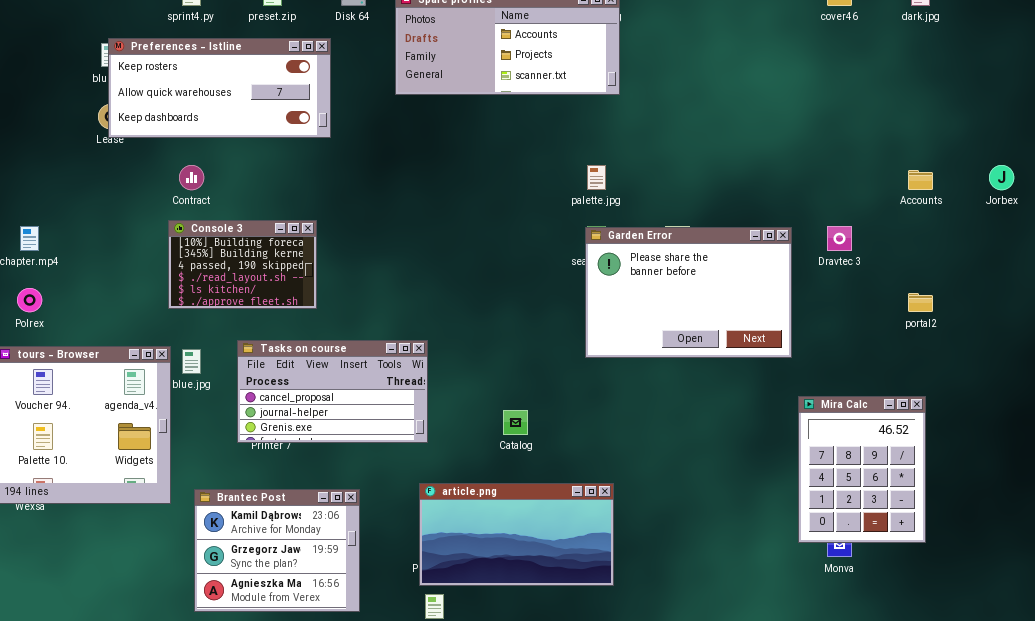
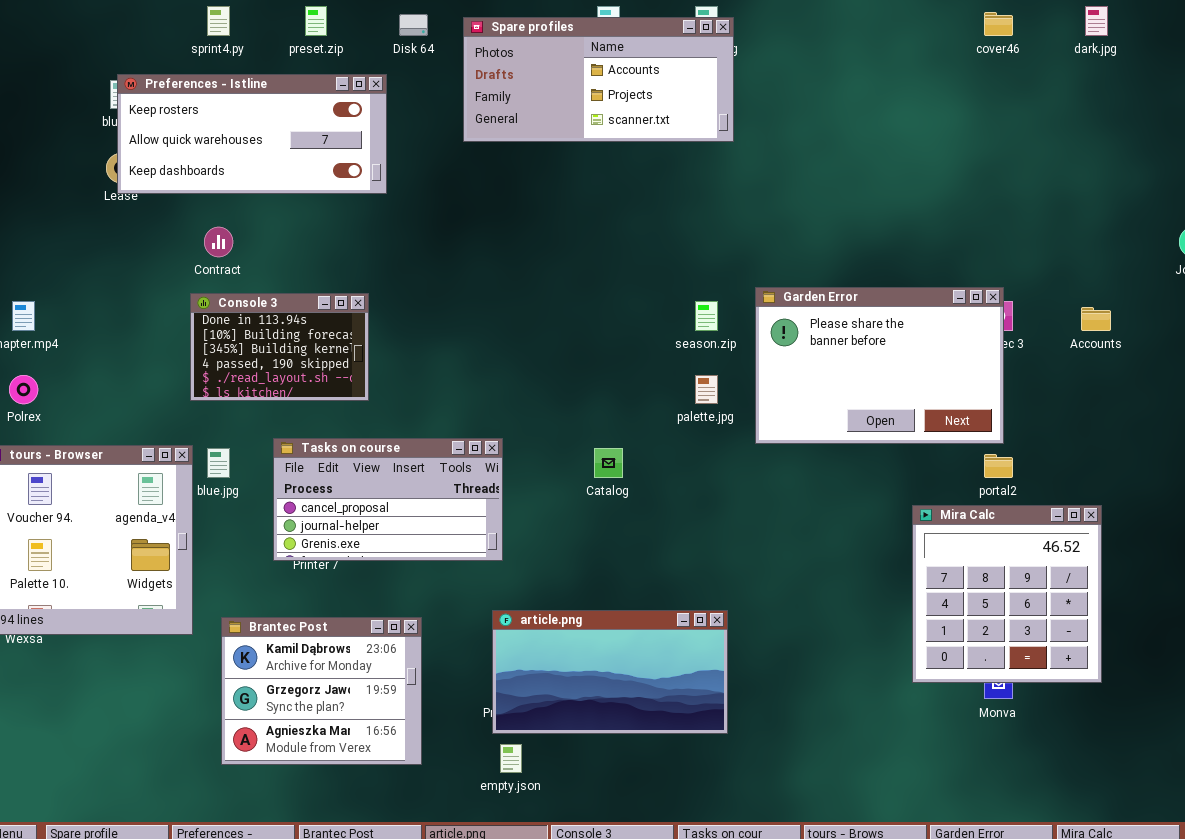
palette.jpg: [587,165,606,190] -> [695,375,718,404], moved
Accounts: [908,170,933,190] -> [1081,307,1111,331], moved
Console 3: [168,220,317,309] -> [190,293,369,401], scrolled up 1 row
Garden Error: [585,227,792,358] -> [755,287,1004,444], moved
portal2: [908,293,933,312] -> [984,454,1013,478], moved
Mira Calc: [798,396,926,543] -> [912,505,1102,683], resized
Catalog: [503,410,528,435] -> [594,448,623,478], moved

